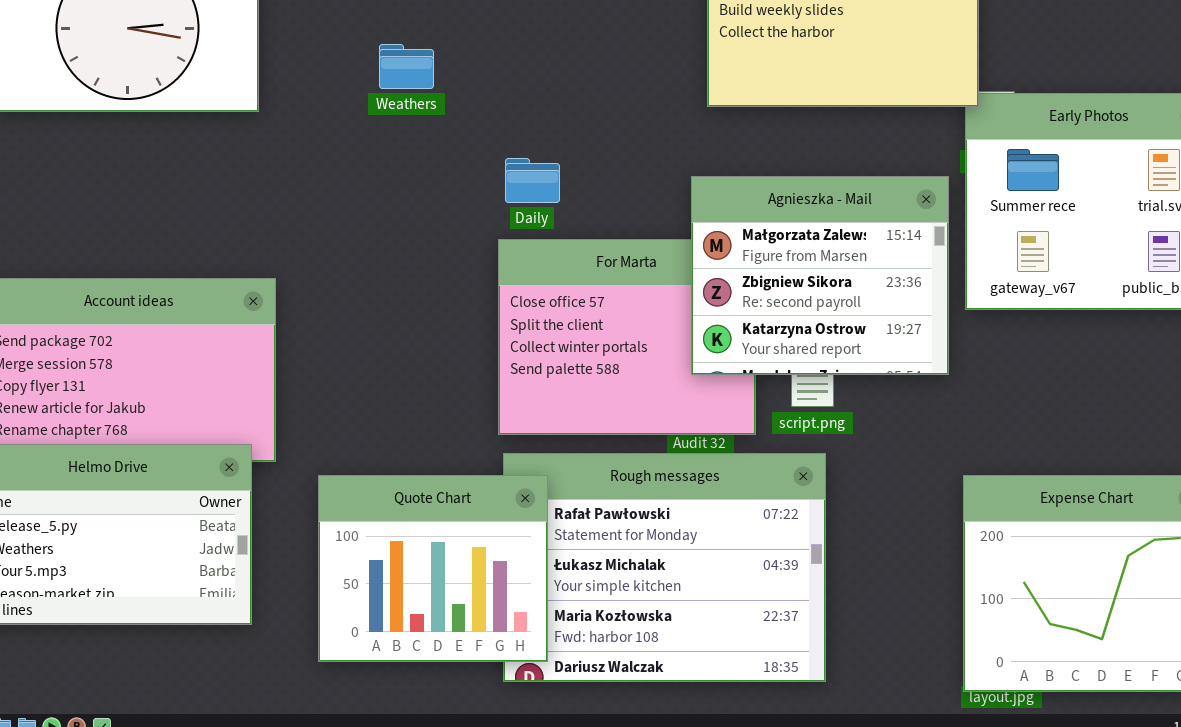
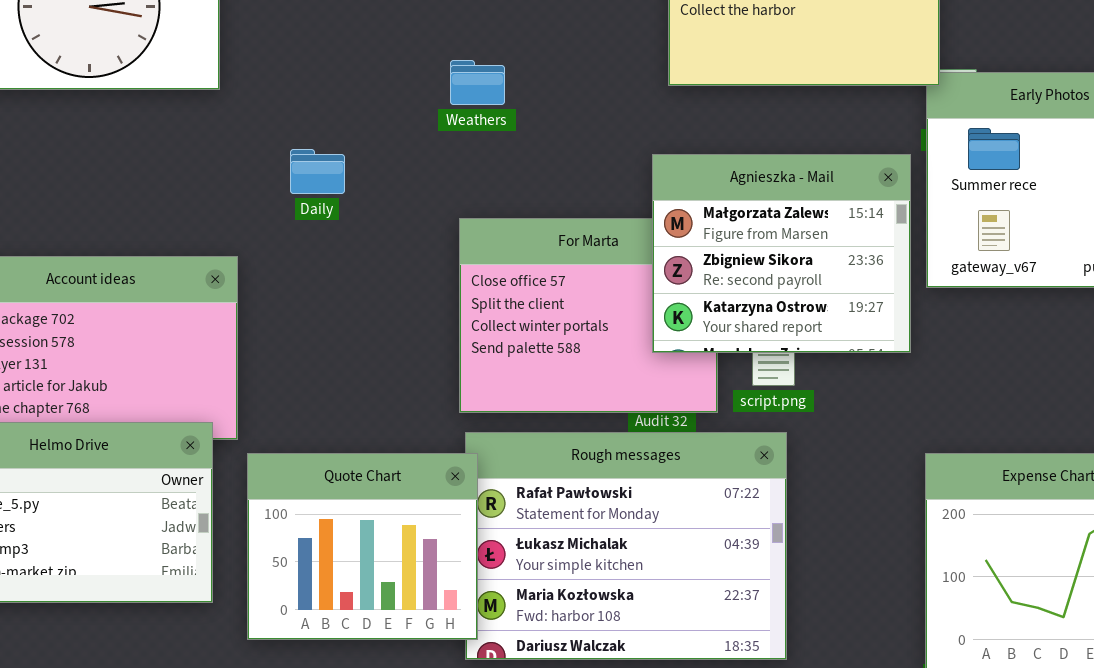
Weathers: [379,44,434,89] -> [450,60,505,105], moved
Daily: [505,158,560,203] -> [290,149,345,194], moved
Quote Chart: [318,475,548,662] -> [247,453,478,640], moved

